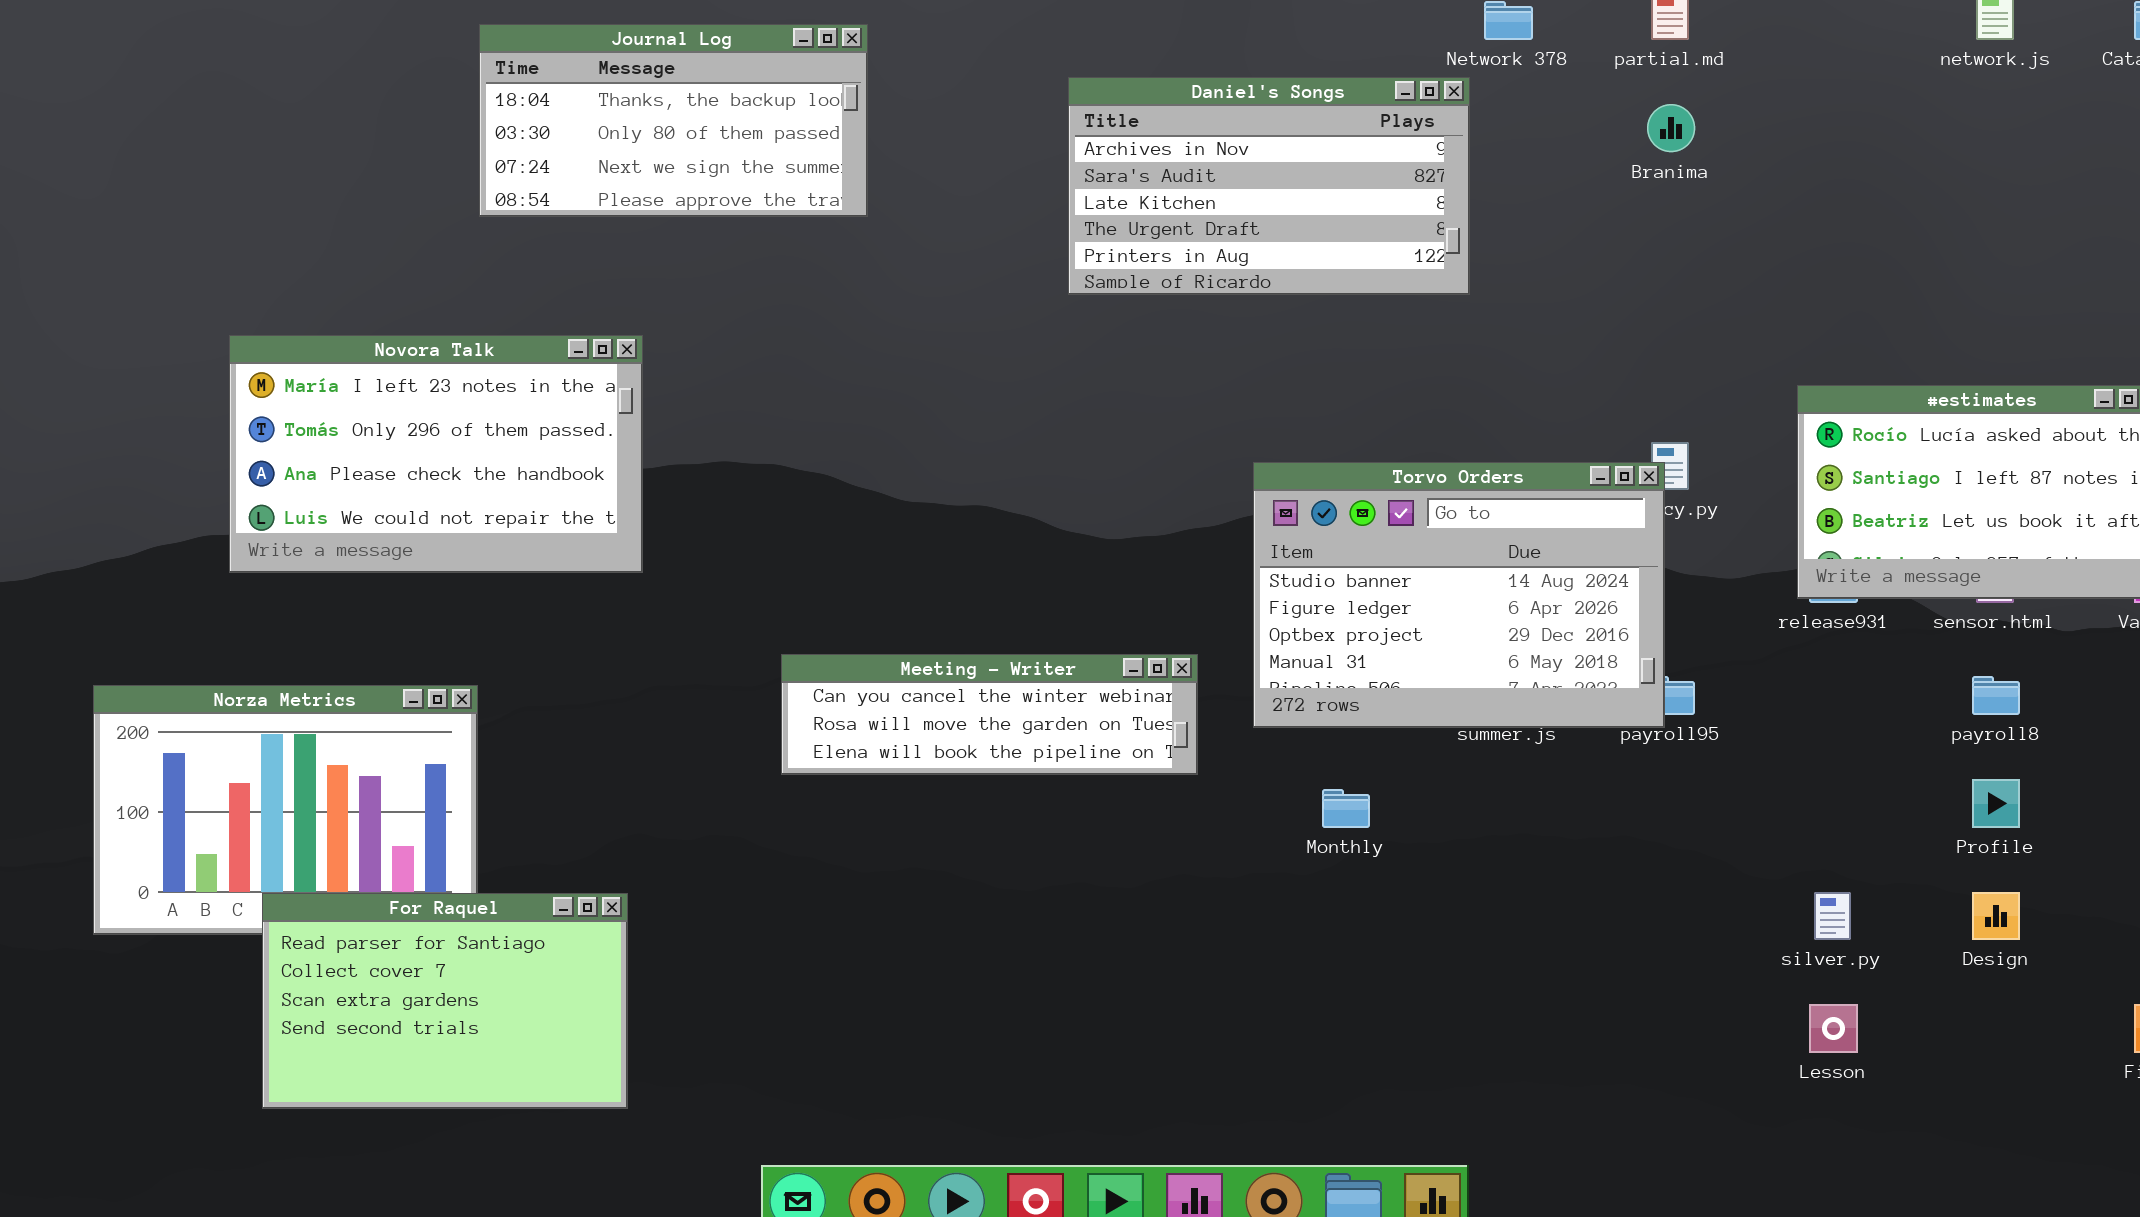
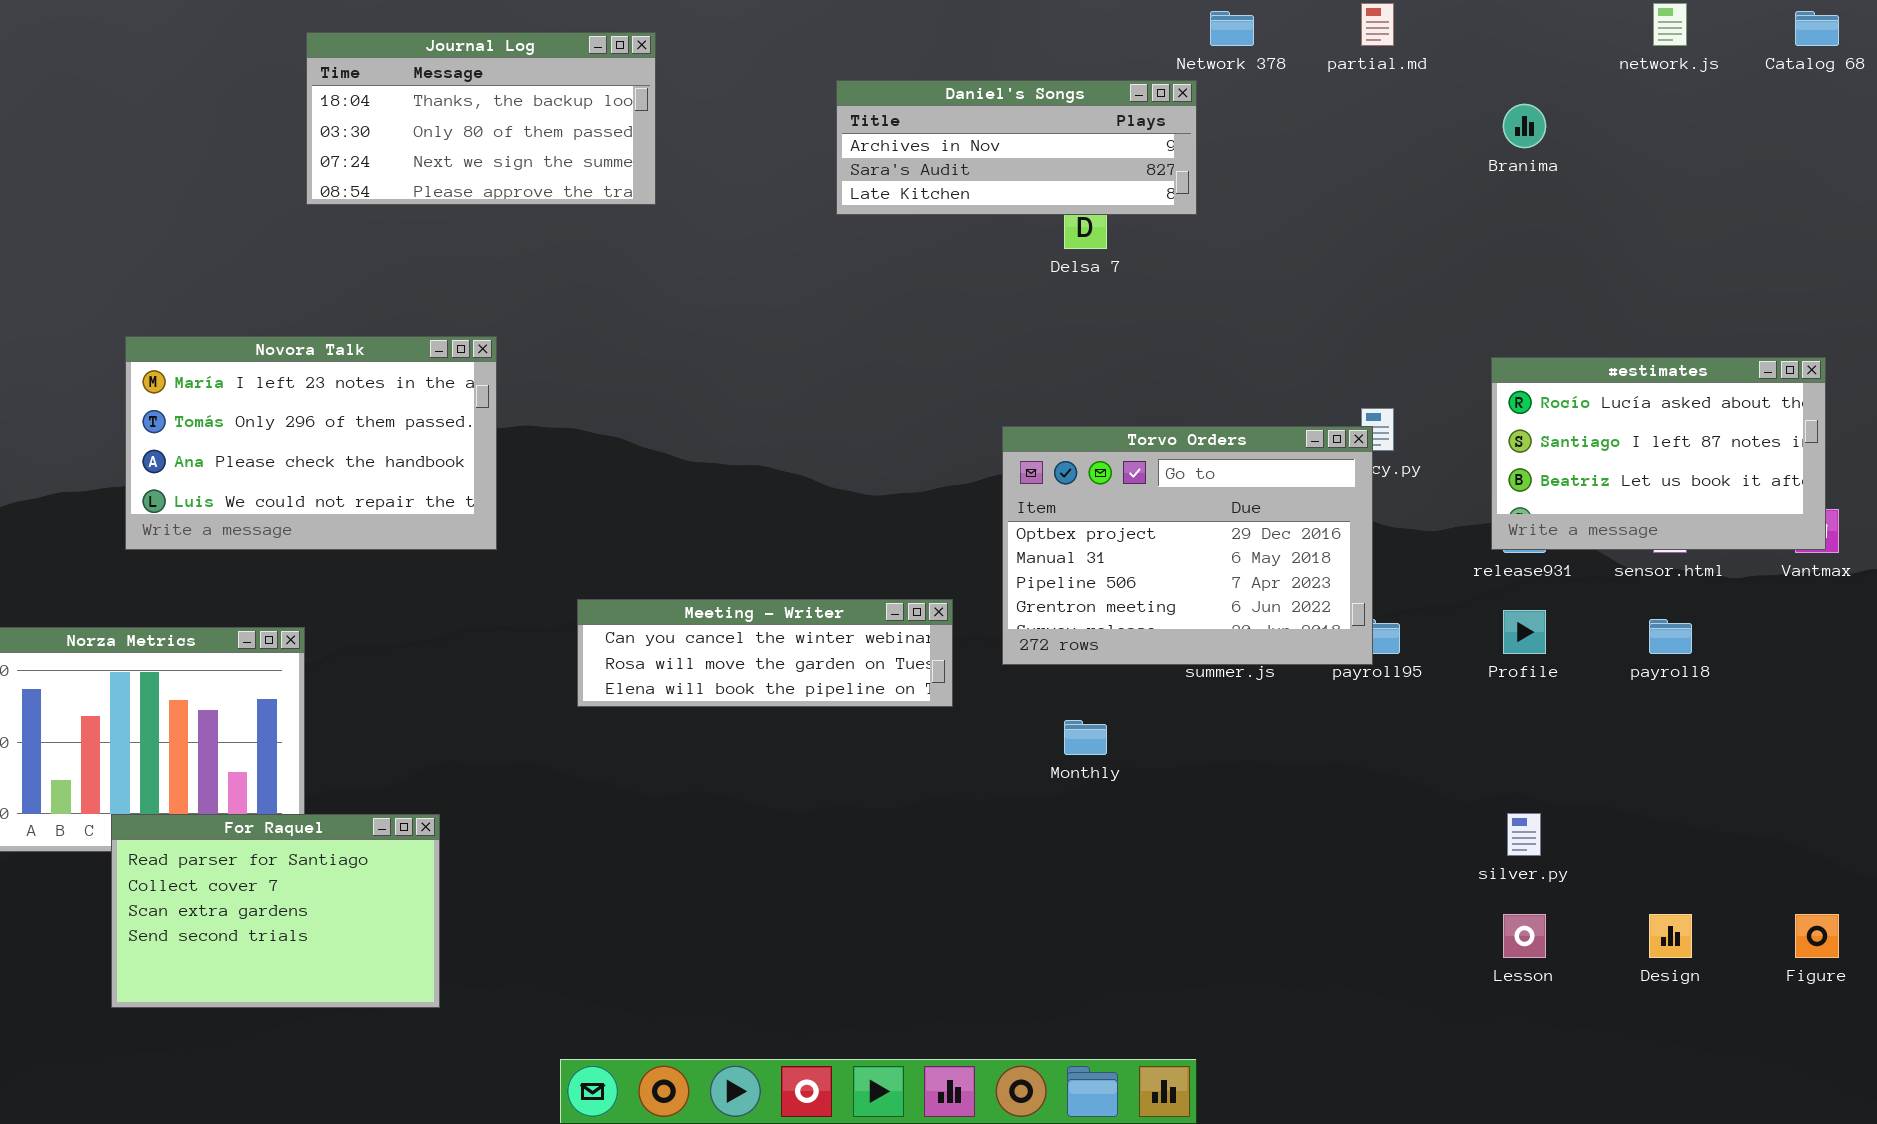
Daniel's Songs: [1068,77,1470,295] -> [836,80,1197,215], resized
Branima: [1647,104,1695,152] -> [1503,104,1546,148], moved
Novora Talk: [229,335,643,573] -> [125,336,497,550], moved
Torvo Orders: [1253,462,1665,728] -> [1002,426,1373,665], scrolled down 2 rows
Profile: [1972,779,2020,828] -> [1503,610,1546,654], moved
Design: [1972,892,2020,940] -> [1649,914,1692,958], moved

